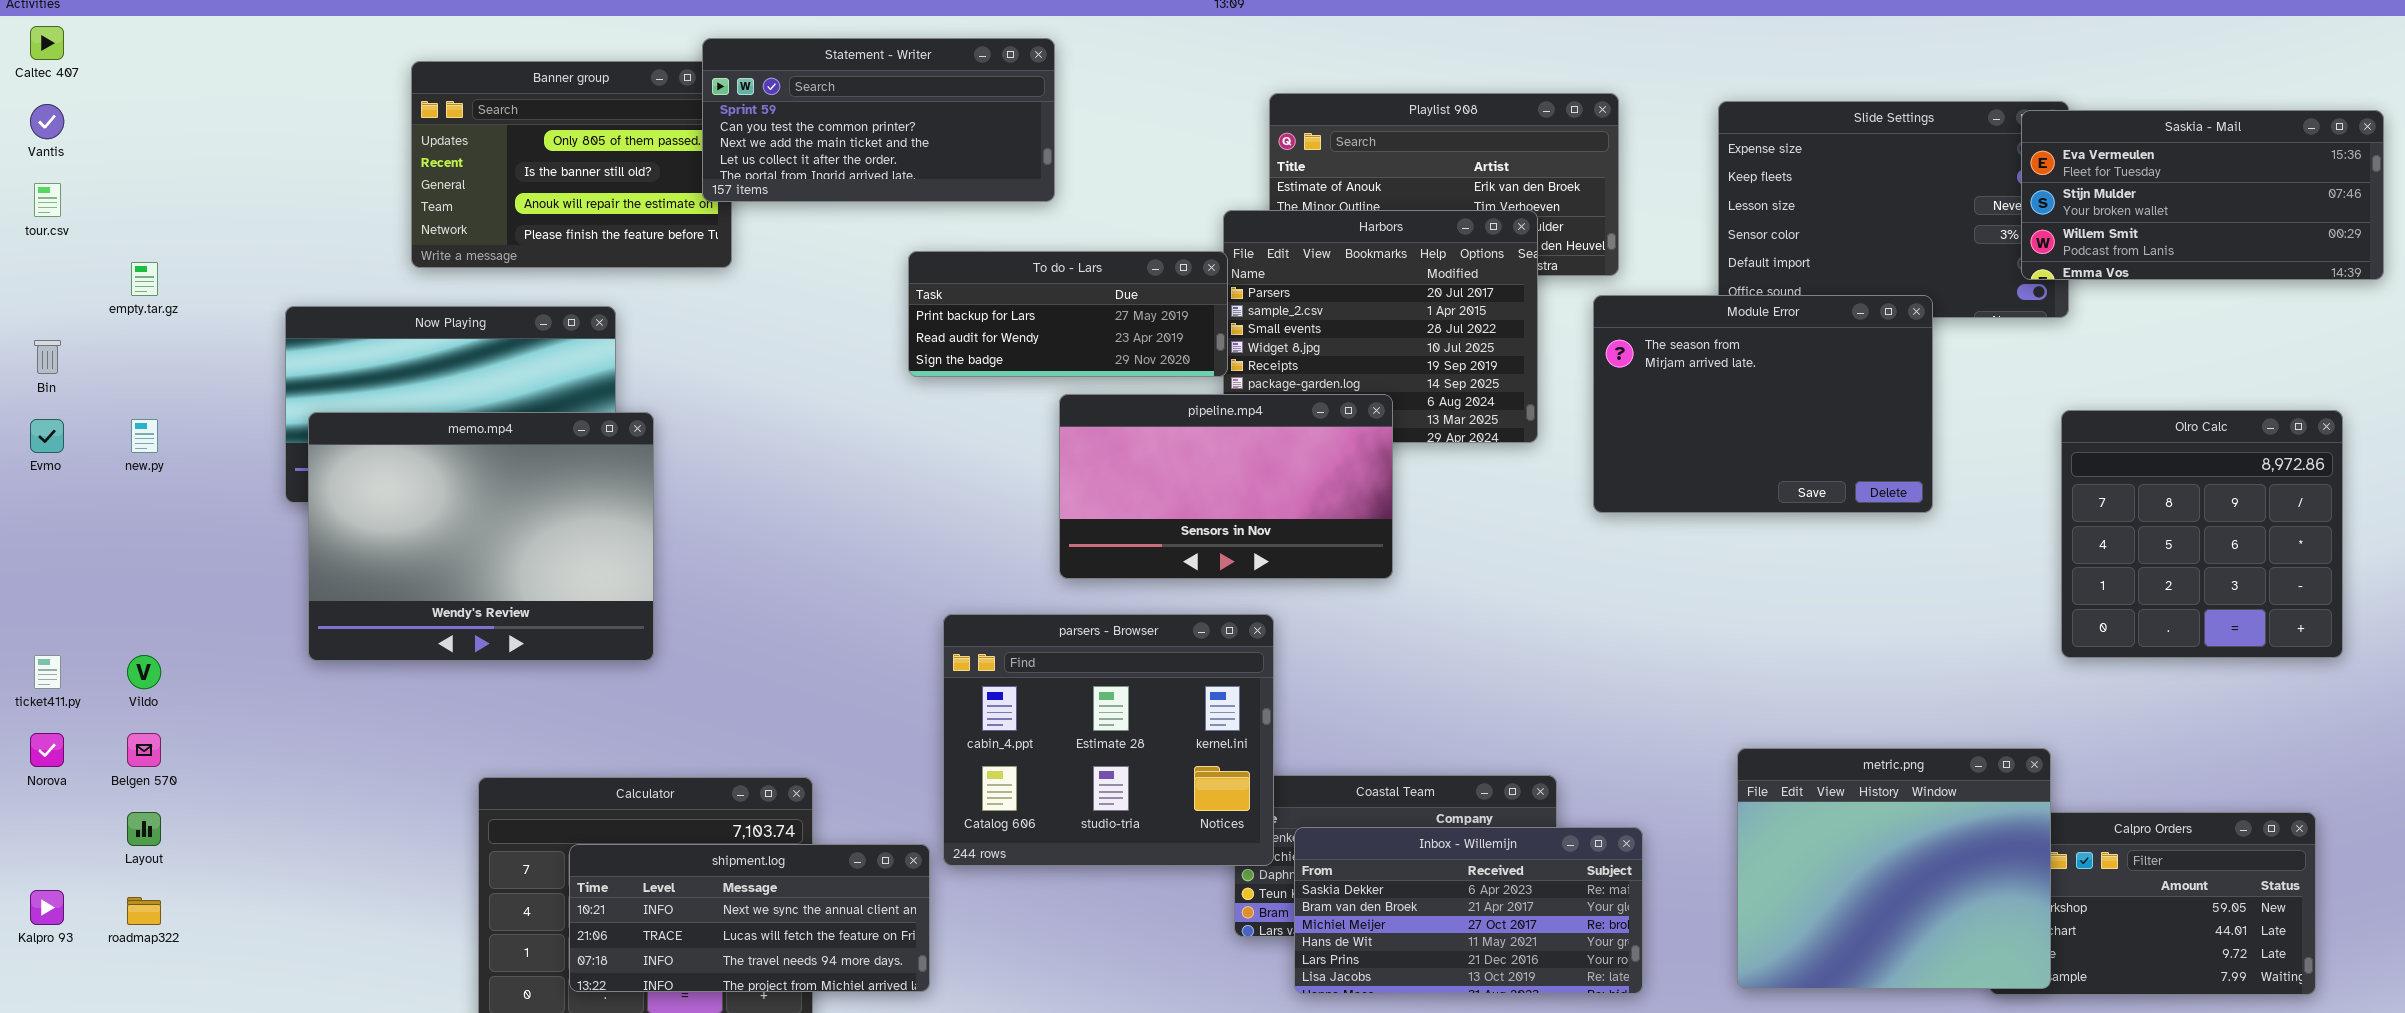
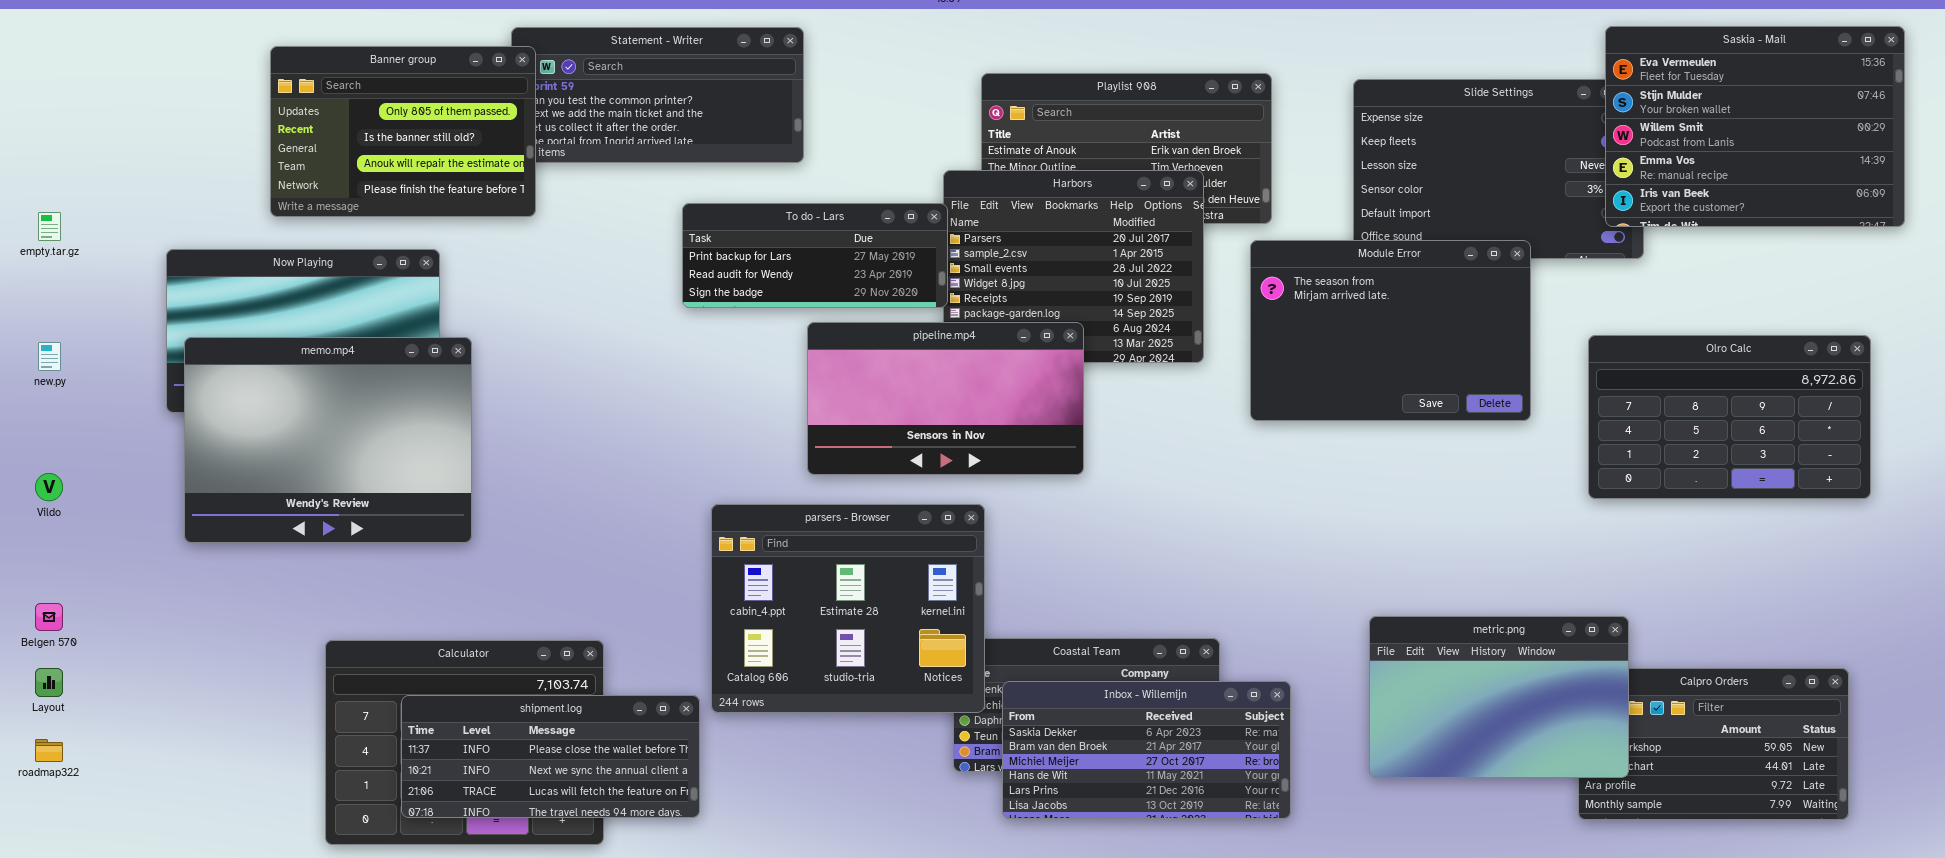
Banner group: [411,61,732,268] -> [270,46,536,217], raised
Saskia - Mail: [2021,110,2384,280] -> [1605,26,1905,227], resized
Olro Calc: [2061,410,2343,658] -> [1588,335,1871,499], resized
Vildo: [127,655,161,689] -> [35,473,63,501], moved
metric.png: [1737,748,2051,989] -> [1369,616,1629,778], resized
shipment.log: [569,844,930,992] -> [401,695,700,818], scrolled up 1 row

